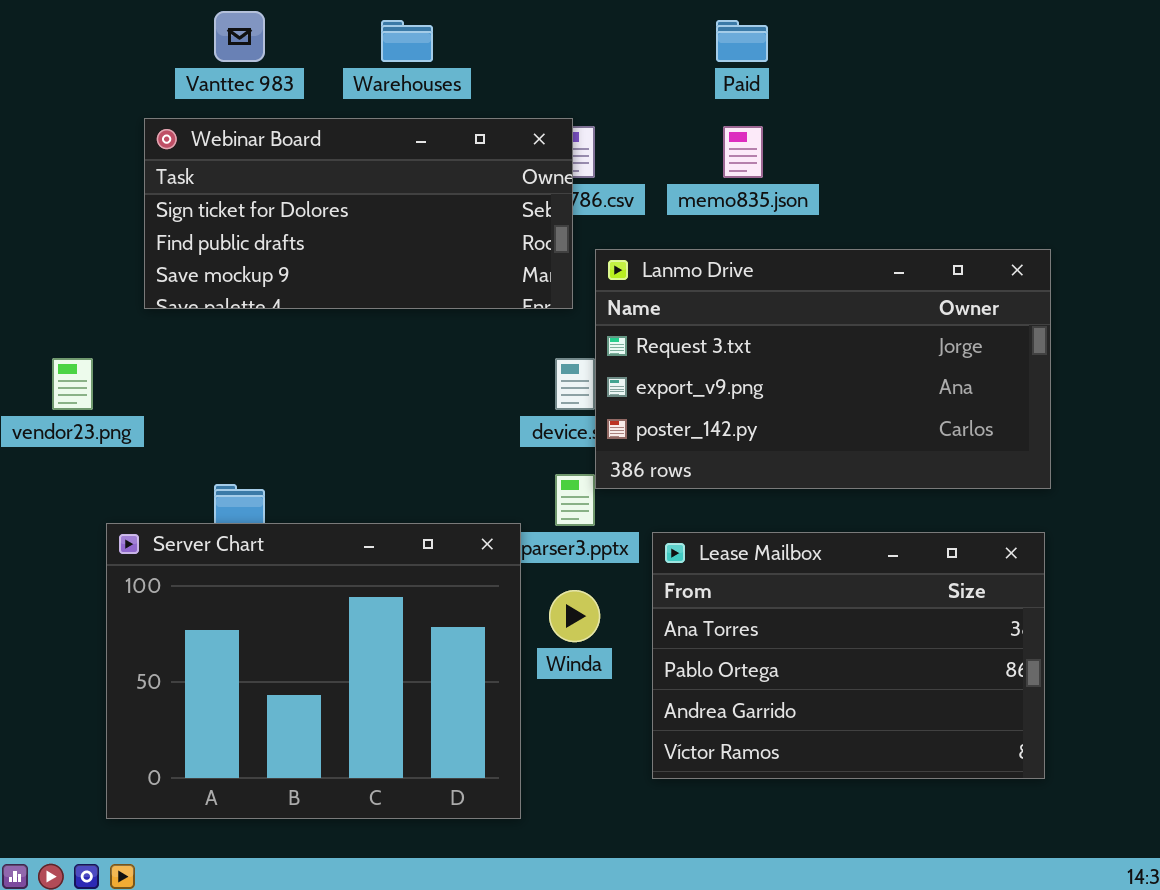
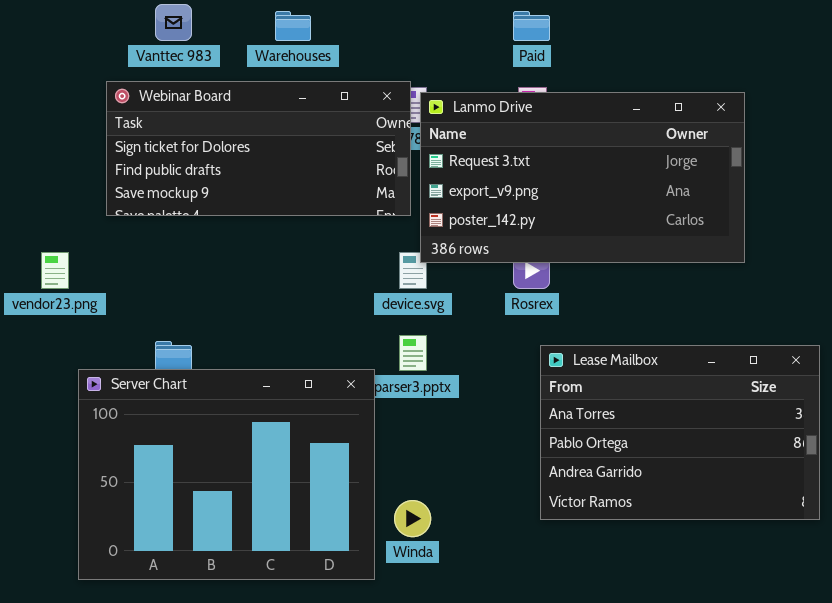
Lanmo Drive: [595,249,1051,489] -> [420,92,745,263], moved
Lease Mailbox: [652,532,1045,779] -> [540,345,820,520], moved
Winda: [549,590,600,642] -> [394,500,431,537], moved

